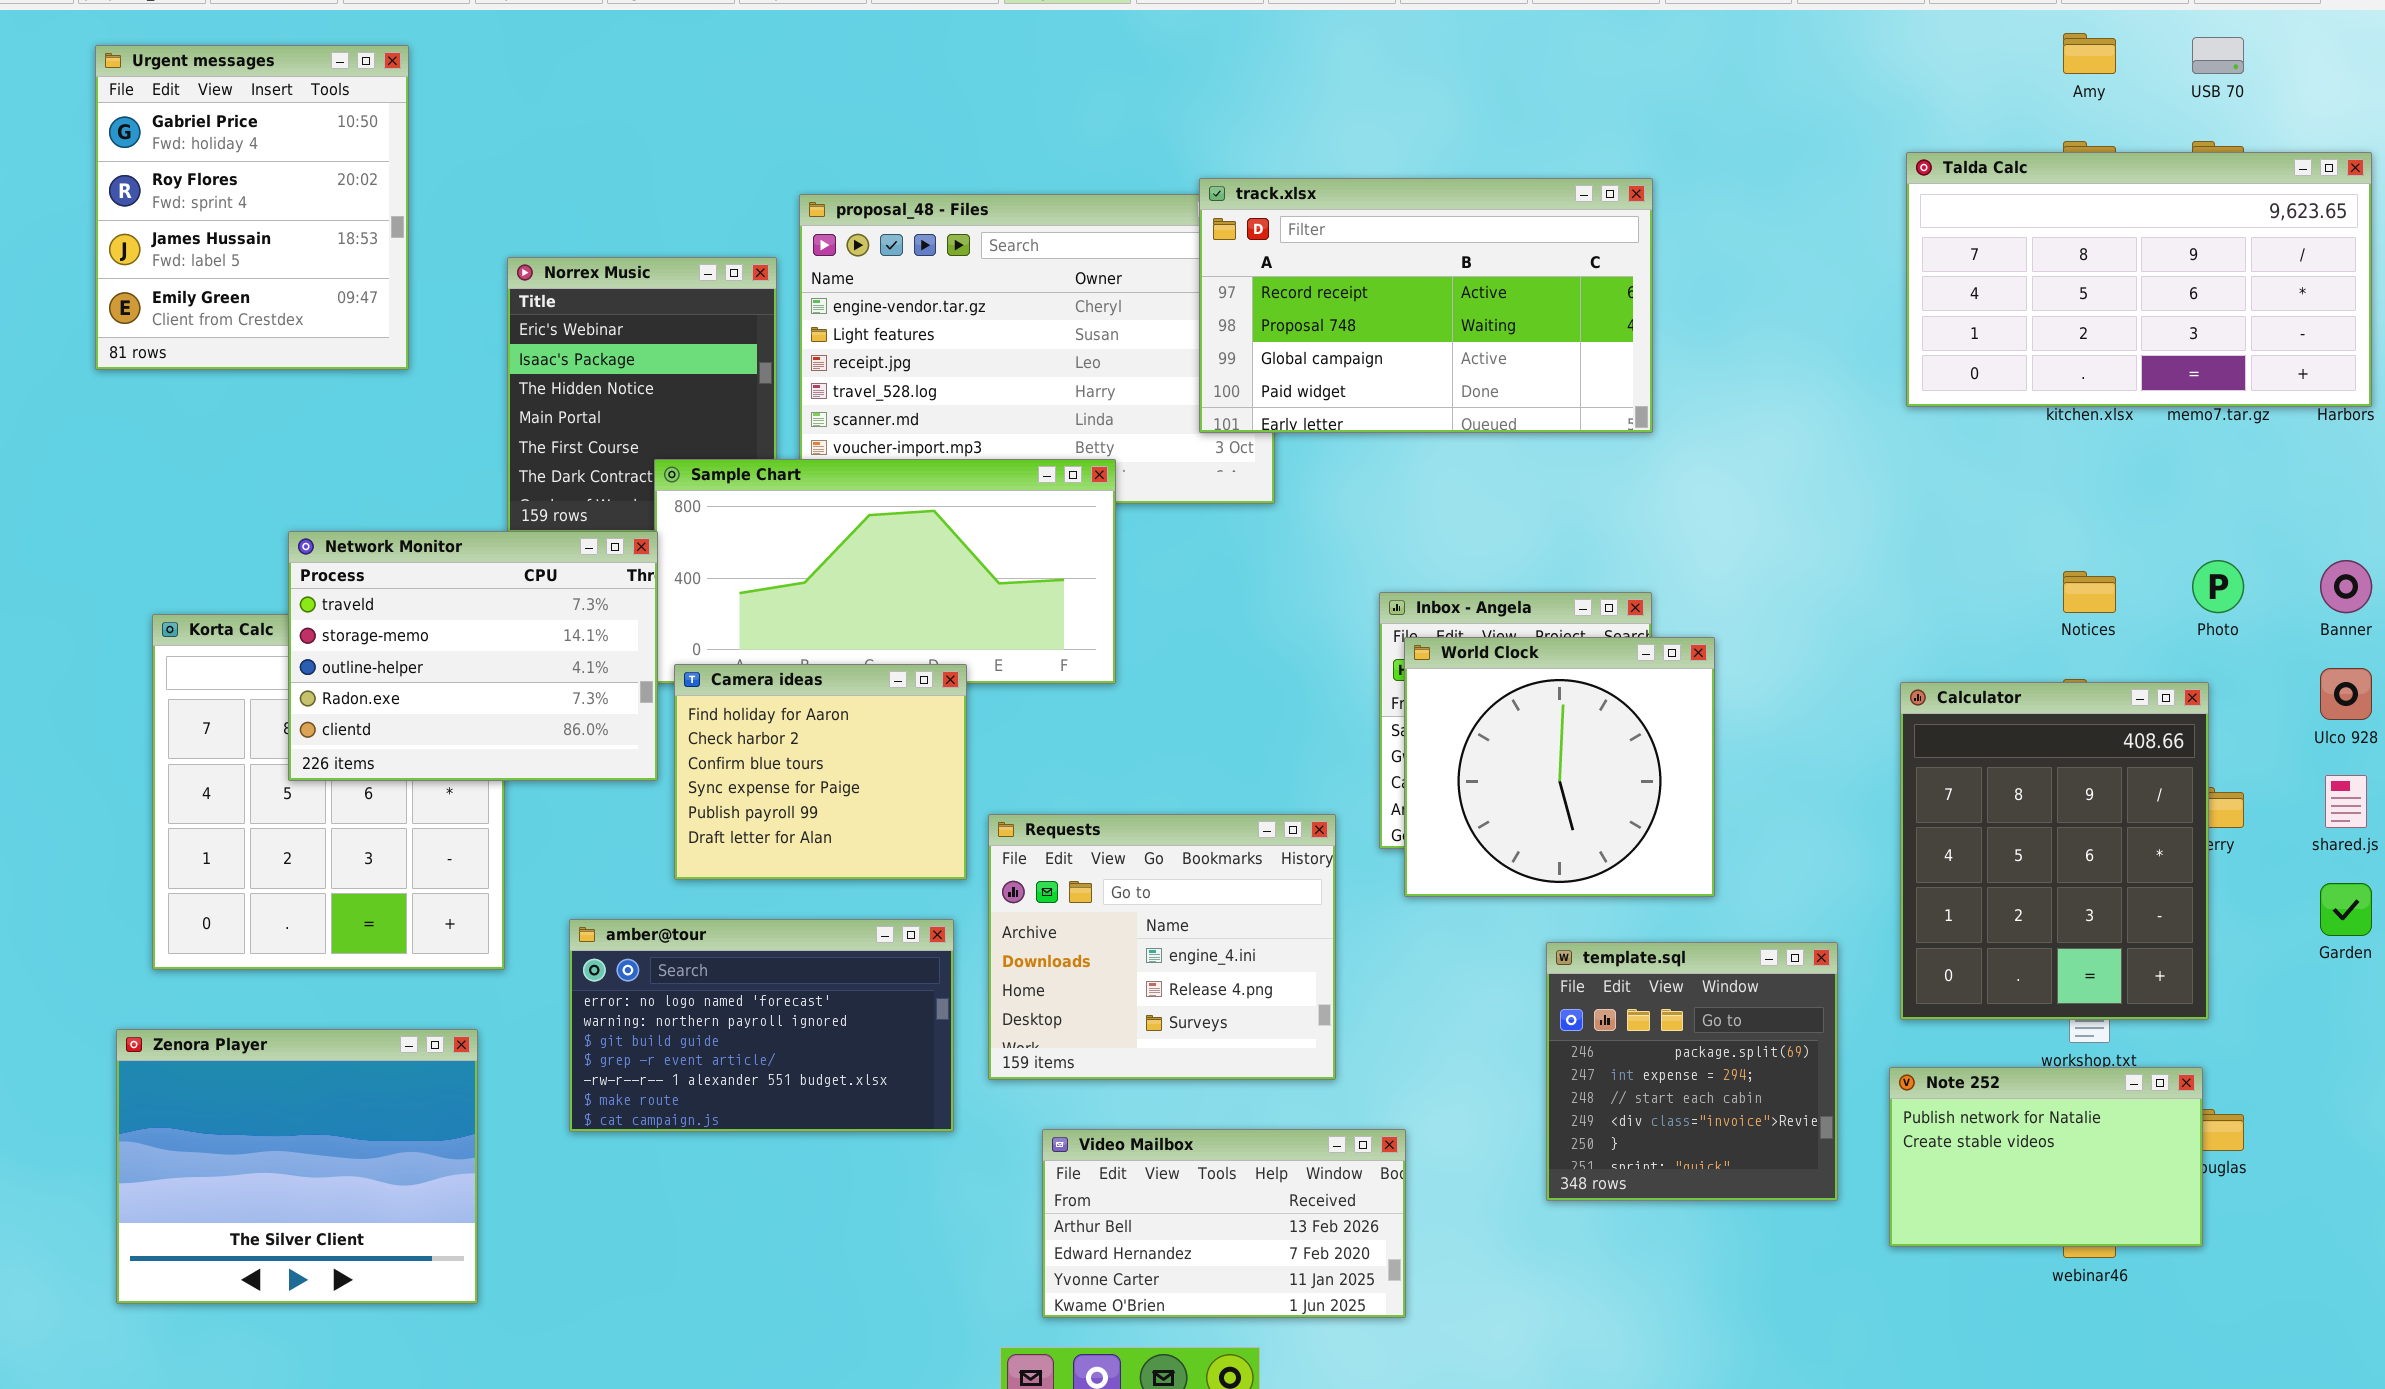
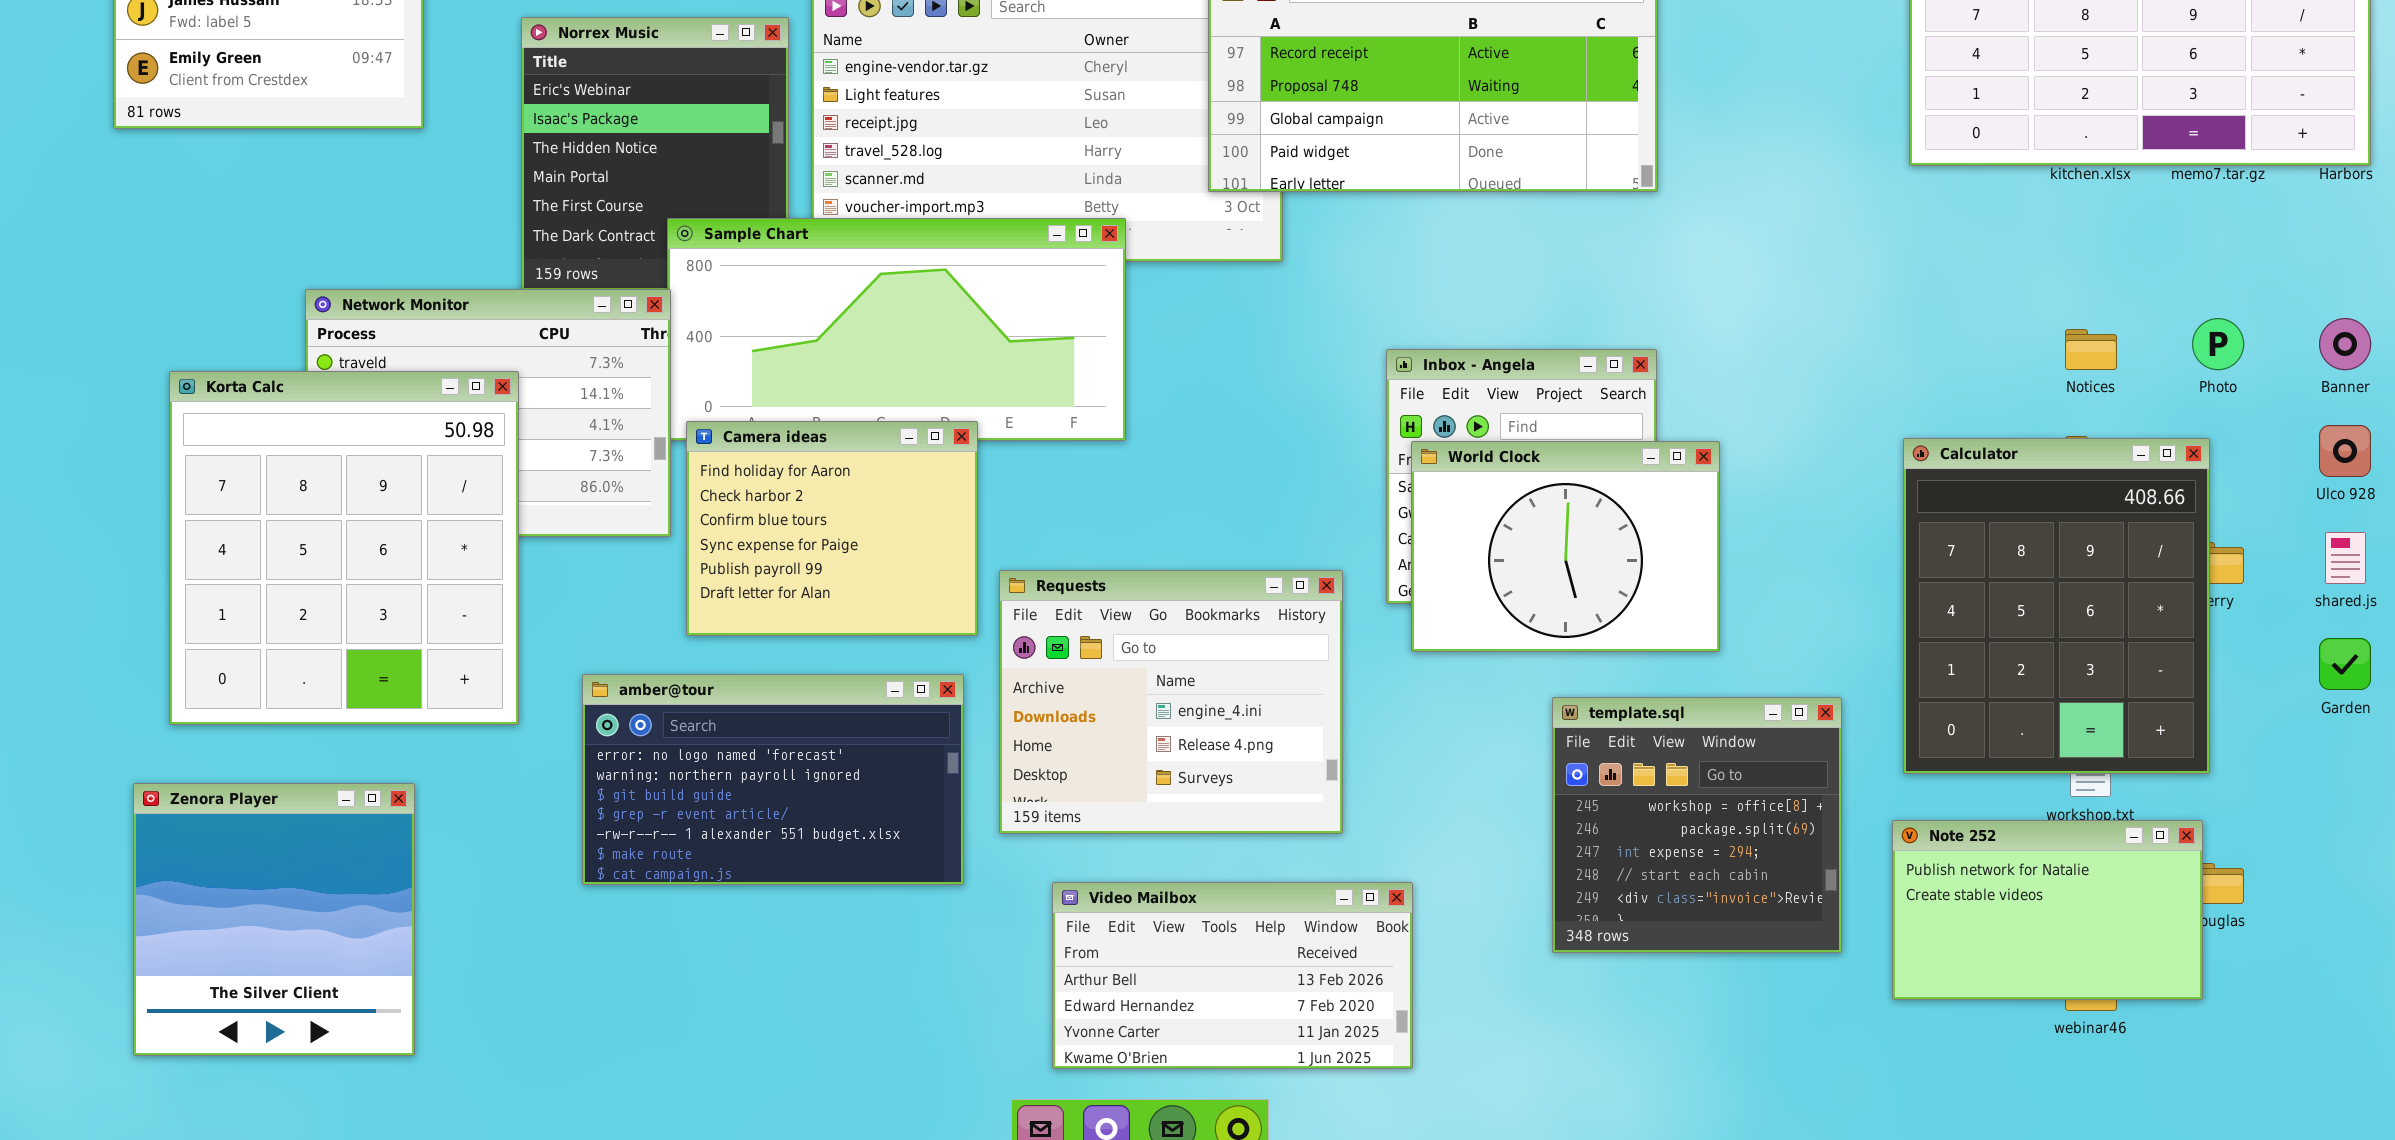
Korta Calc: [152,614,505,970] -> [169,371,519,725], raised
World Clock: [1404,637,1715,897] -> [1411,441,1720,652], resized
template.sql: [1546,942,1838,1201] -> [1552,697,1842,953], scrolled up 1 row
Zenora Player: [116,1029,478,1304] -> [133,783,415,1056], resized

